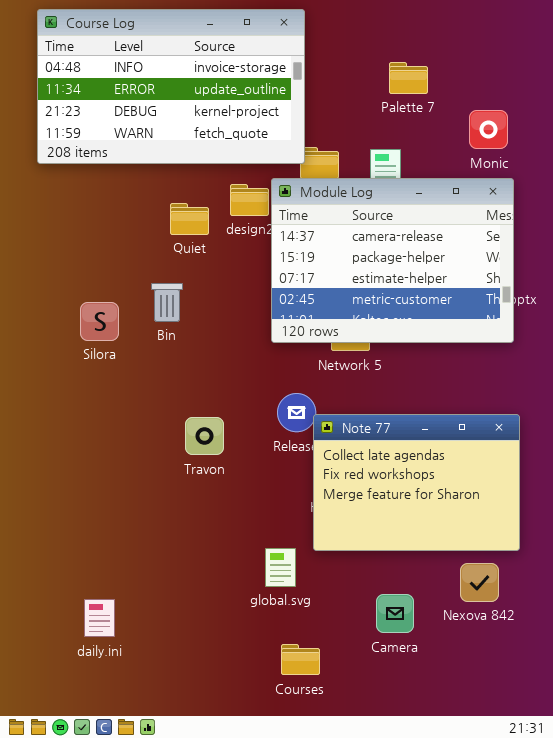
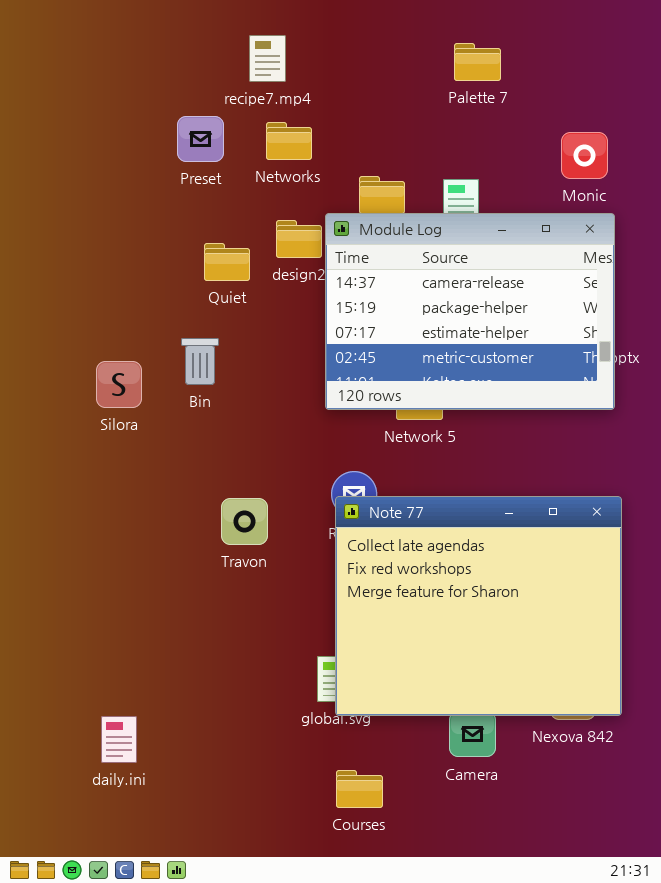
Course Log: [37,9,305,164] -> none, closed
Palette 7: [389,62,428,94] -> [454,43,501,81], moved
Note 77: [313,414,520,551] -> [335,496,622,716], resized

